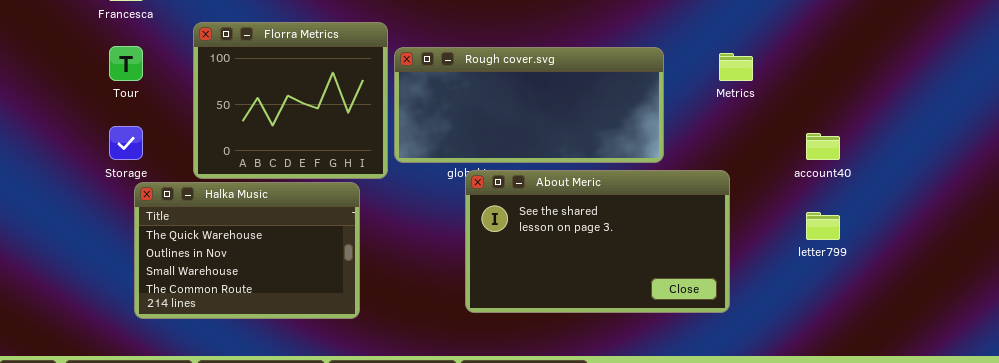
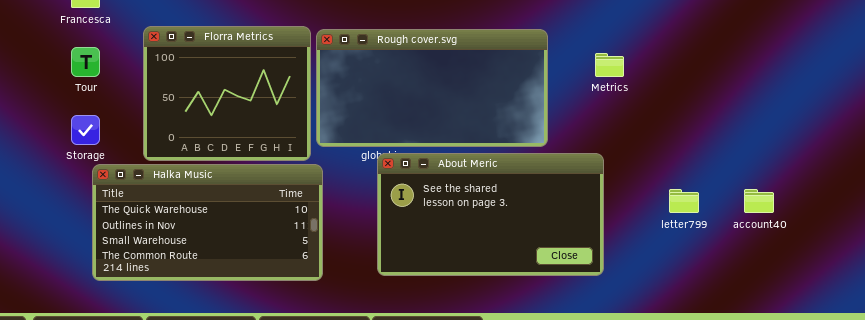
Rough cover.svg: [394,47,664,163] -> [316,29,548,147], resized
account40: [806,133,840,160] -> [744,189,774,213], moved
Halka Music: [134,182,360,319] -> [92,164,323,281], resized

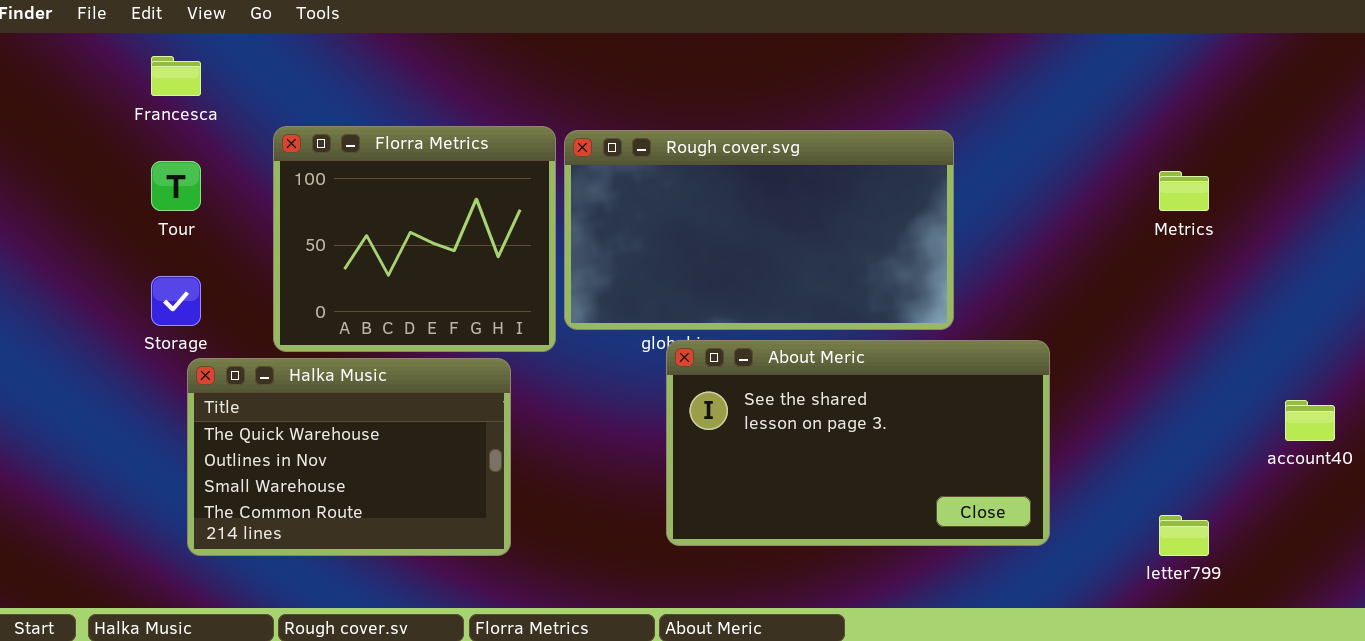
Metrics: [595,53,624,77] -> [1159,171,1209,211], moved
Halka Music: [92,164,323,281] -> [187,358,511,556], resized
letter799: [669,189,699,213] -> [1159,515,1209,556], moved

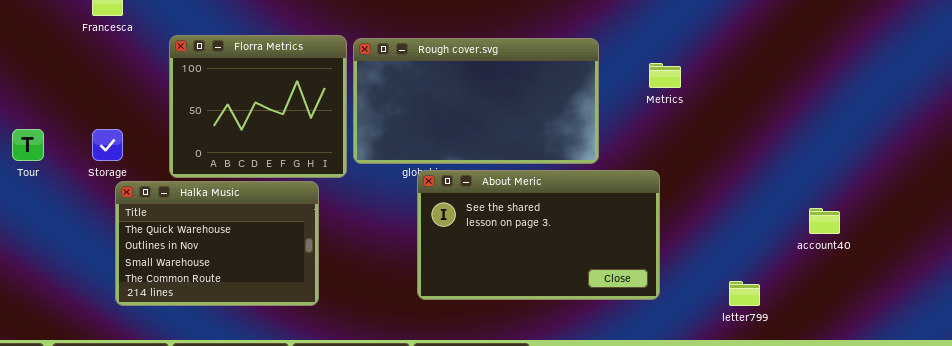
Tour: [151,161,201,211] -> [12,129,44,161], moved
Metrics: [1159,171,1209,211] -> [649,63,681,88], moved

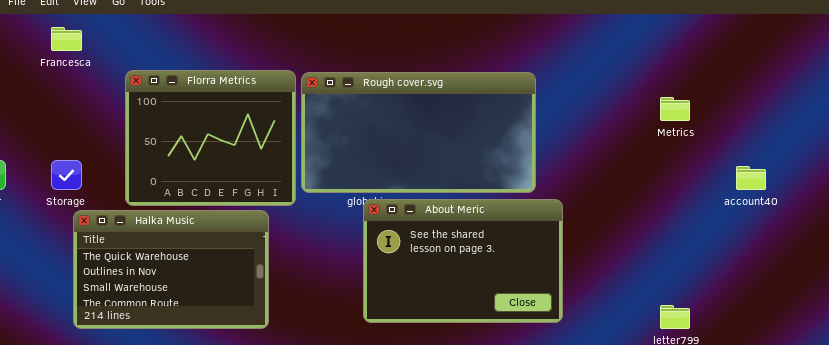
Metrics: [649,63,681,88] -> [660,97,690,121], moved
About Meric: [417,170,660,300] -> [363,199,563,323], resized
account40: [809,208,840,234] -> [736,166,766,190], moved

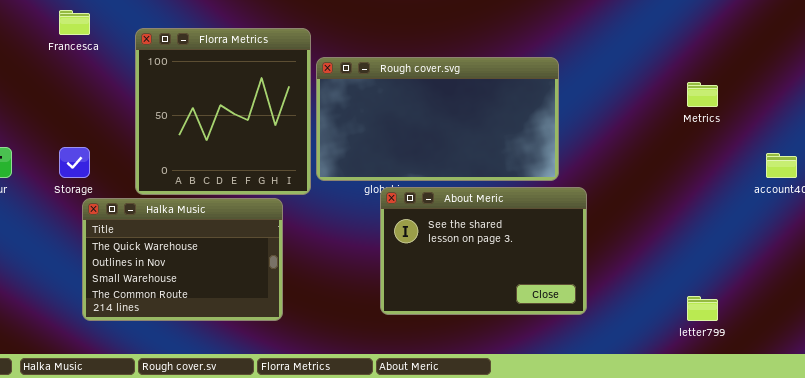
Florra Metrics: [125,70,296,206] -> [135,28,311,195], resized

